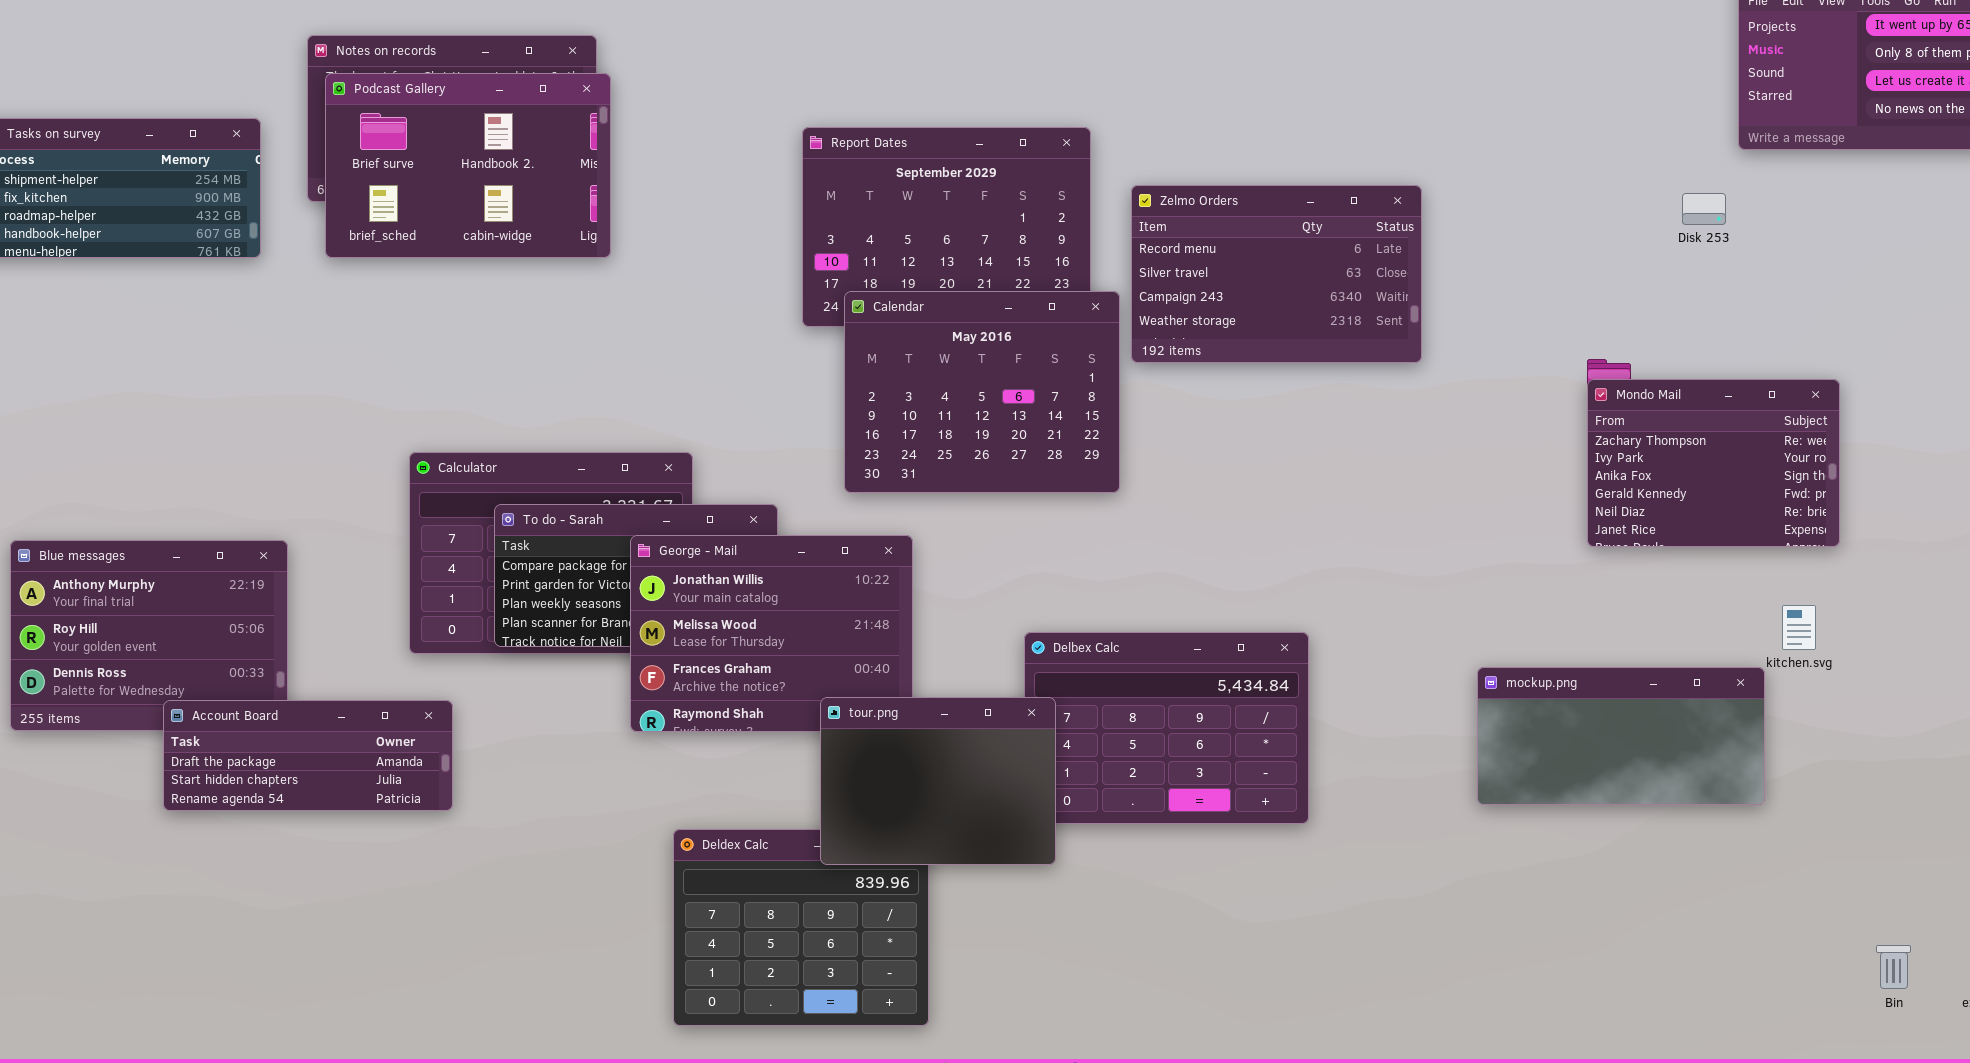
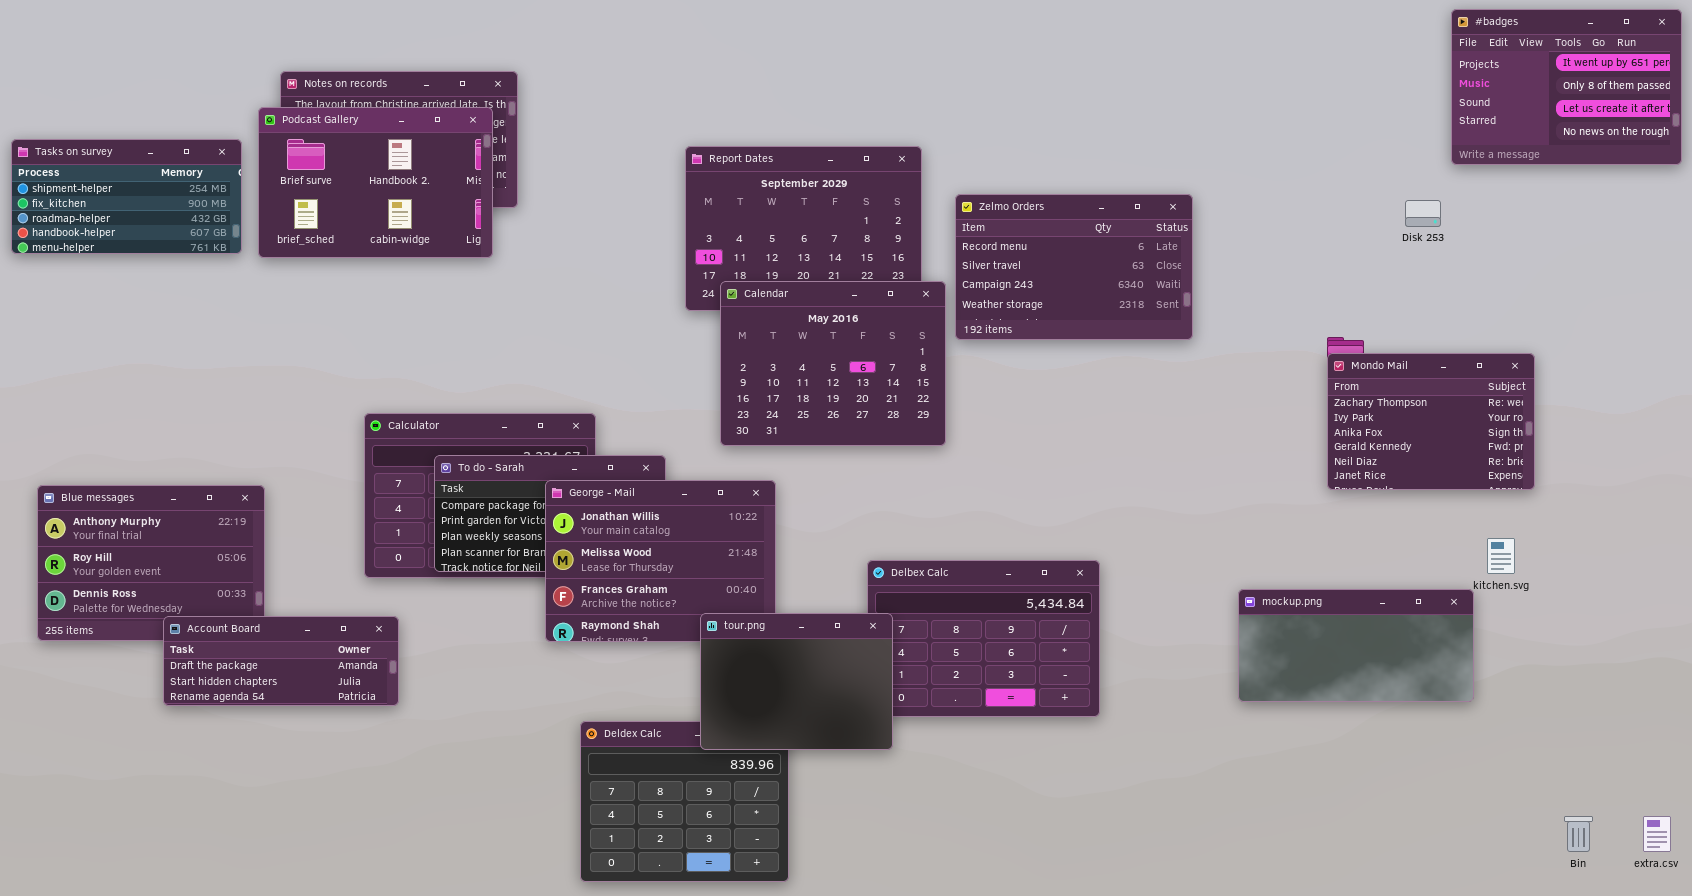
Podcast Gallery: [325,73,611,258] -> [258,107,493,258], moved

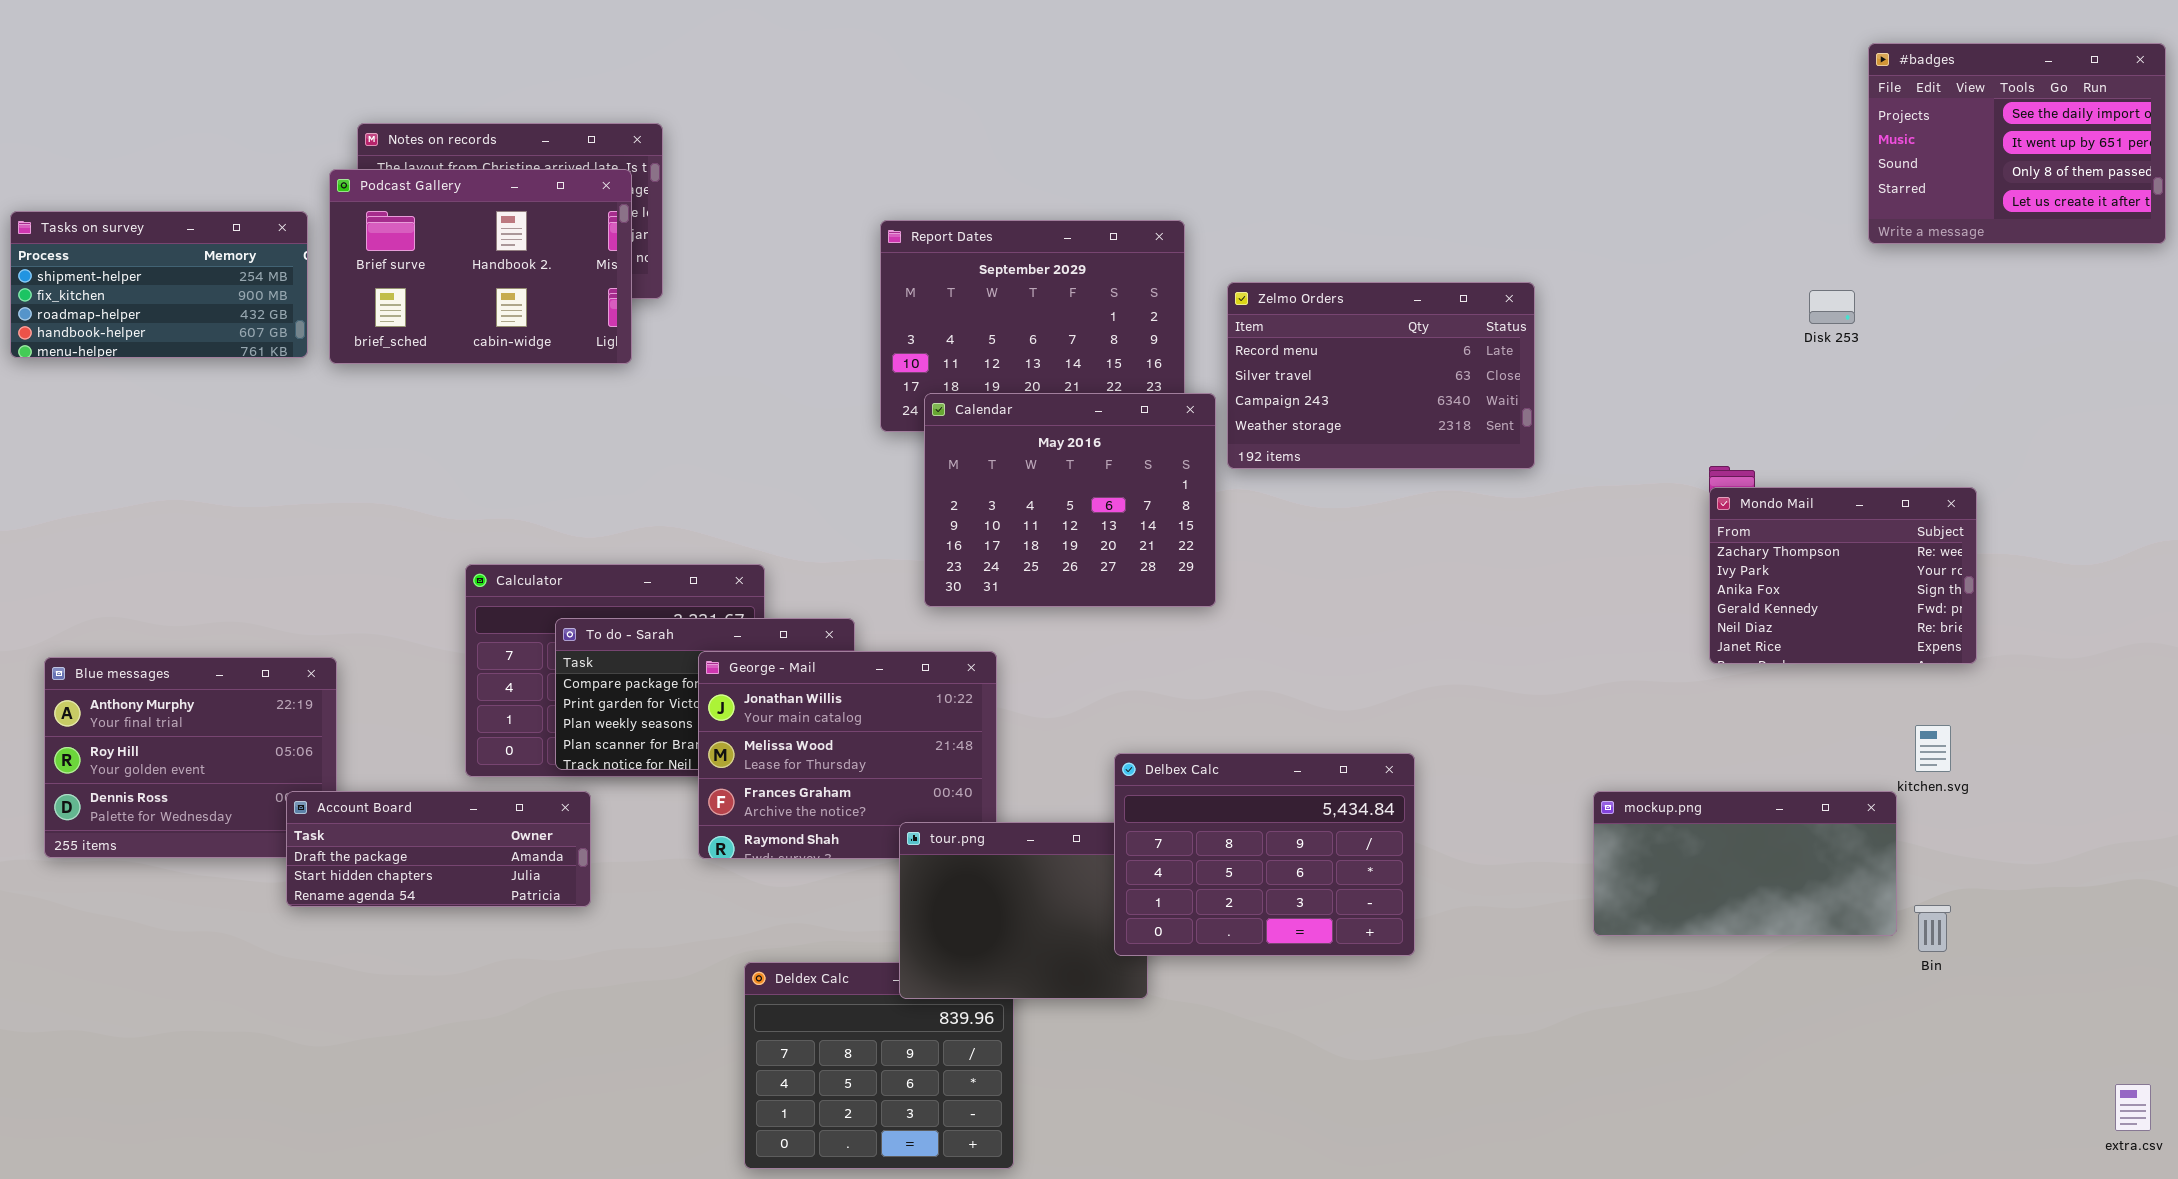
#badges: [1451,9,1682,165] -> [1868,43,2166,244], scrolled up 1 row
Delbex Calc: [867,560,1100,717] -> [1114,753,1415,956], raised
Account Board: [163,616,399,706] -> [286,791,591,907], moved
Bin: [1564,816,1593,852] -> [1914,905,1951,952], moved

